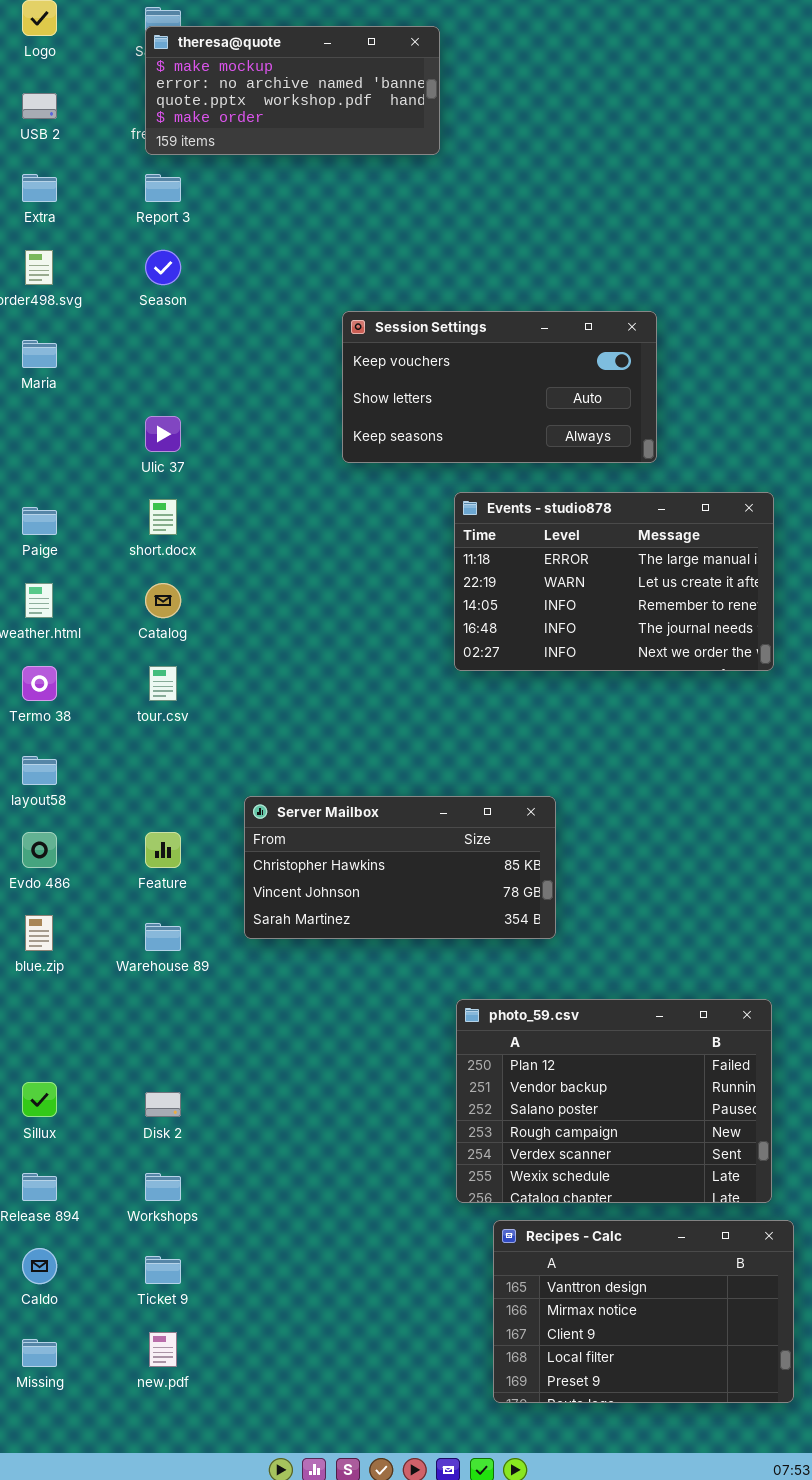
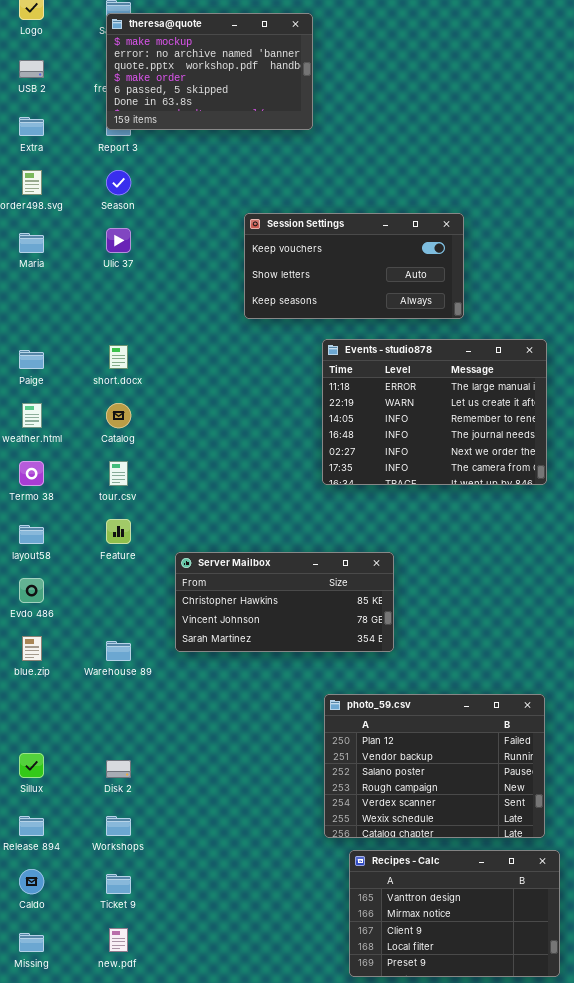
theresa@quote: [145,26,440,155] -> [106,13,313,130], resized
Ulic 37: [145,416,181,452] -> [106,228,131,253], moved
Events - studio878: [454,492,774,671] -> [322,339,547,485], resized
Feature: [145,832,181,868] -> [106,519,131,544], moved

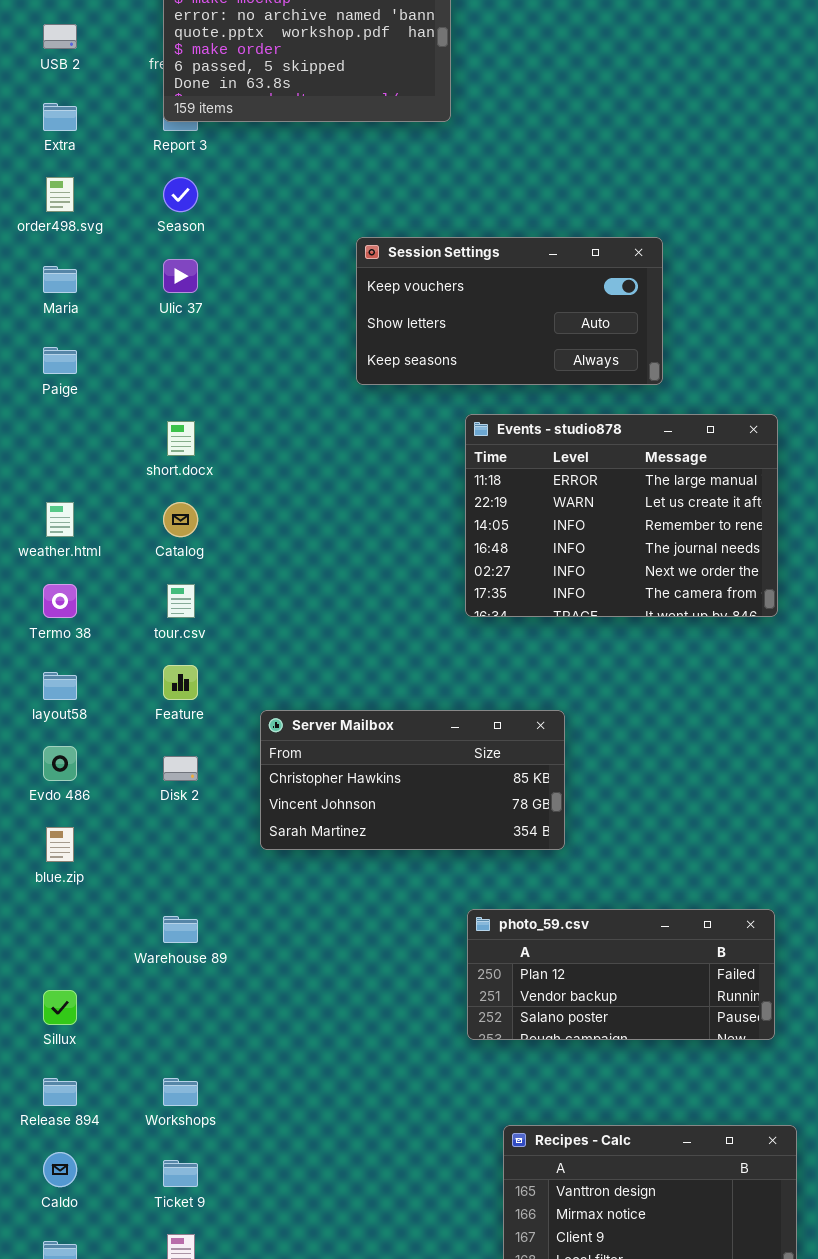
Paige: [19,350,44,369] -> [43,347,77,374], moved
Warehouse 89: [106,641,131,661] -> [163,916,198,943], moved
photo_59.csv: [324,694,545,838] -> [467,909,775,1040], resized
Disk 2: [106,760,131,778] -> [163,756,198,781], moved

